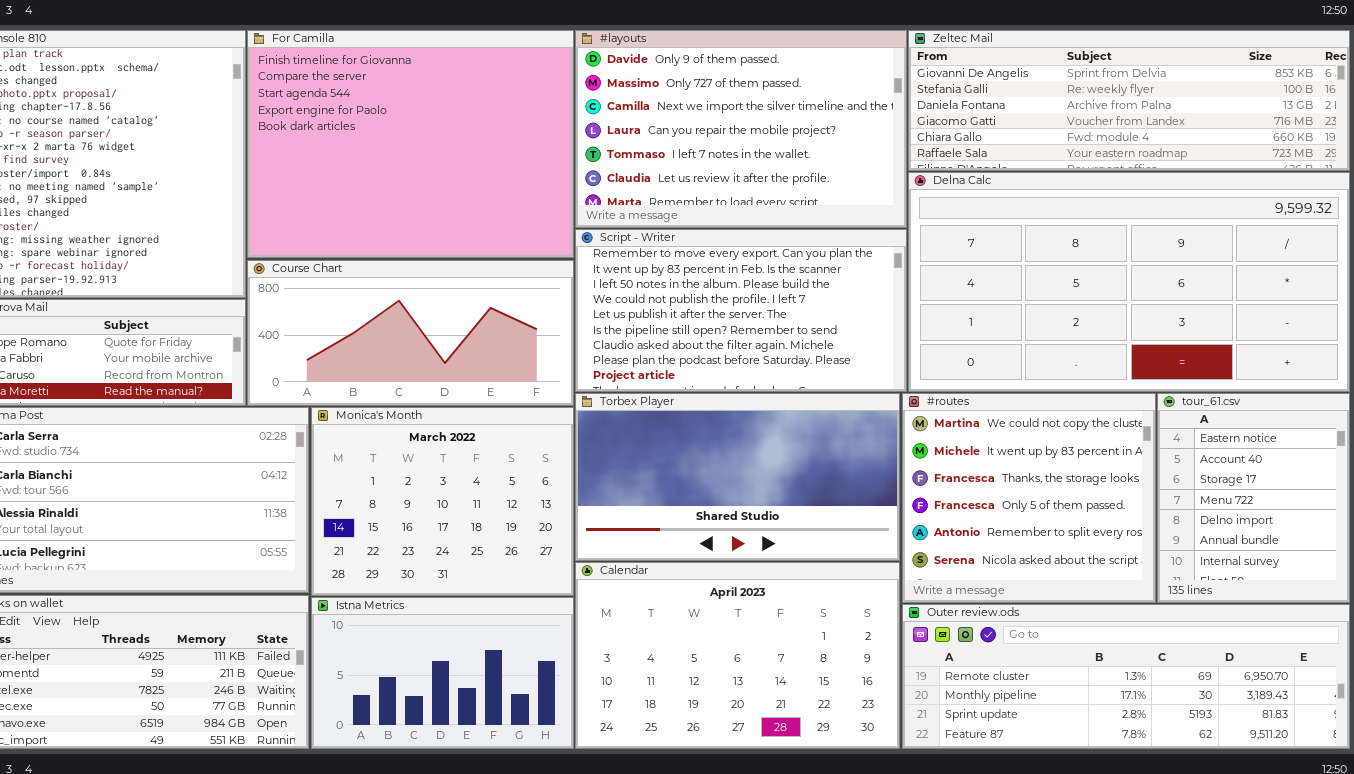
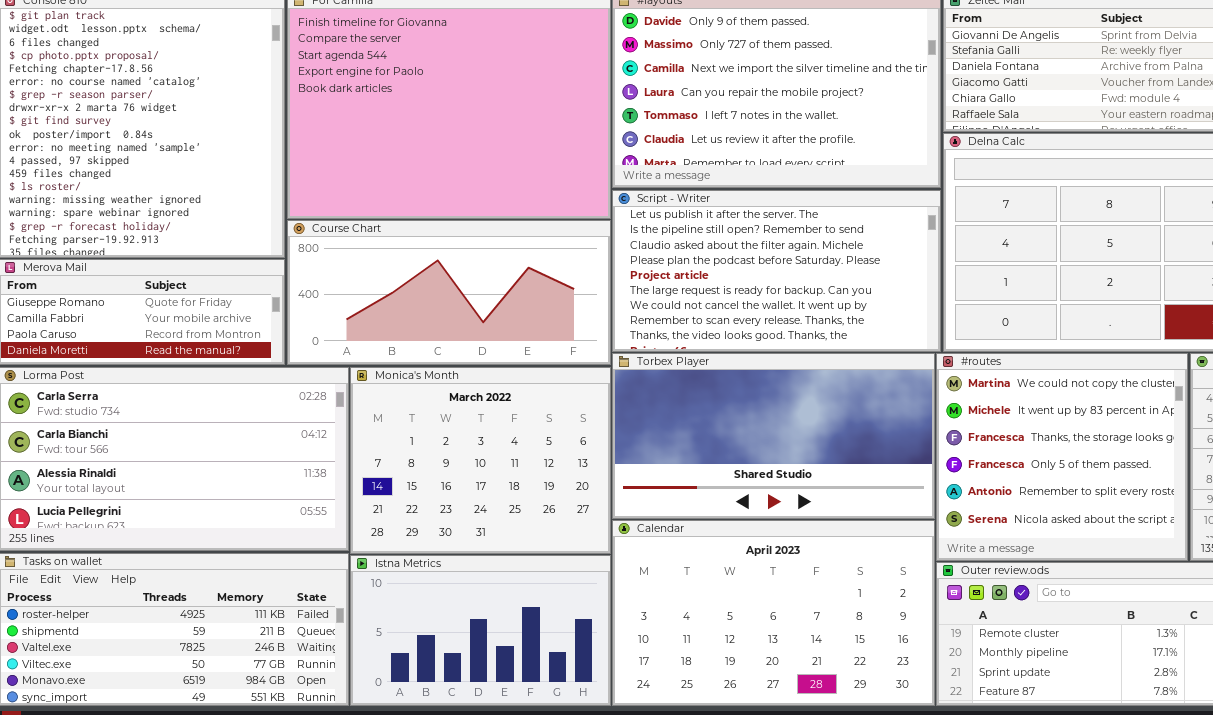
Script - Writer: [575,229,907,392] -> [612,190,941,352], scrolled down 4 rows

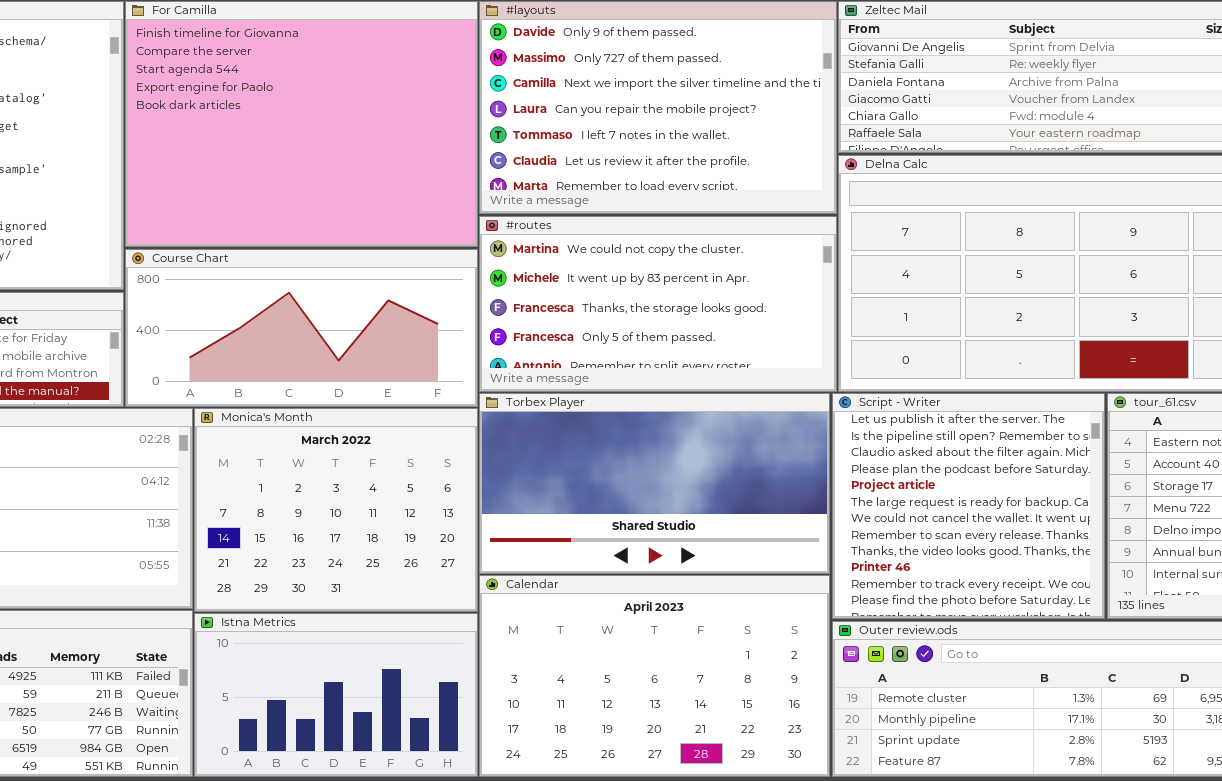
Script - Writer: [612,190,941,352] -> [832,393,1105,619], moved, resized
#routes: [936,353,1188,561] -> [479,216,837,392], moved, resized

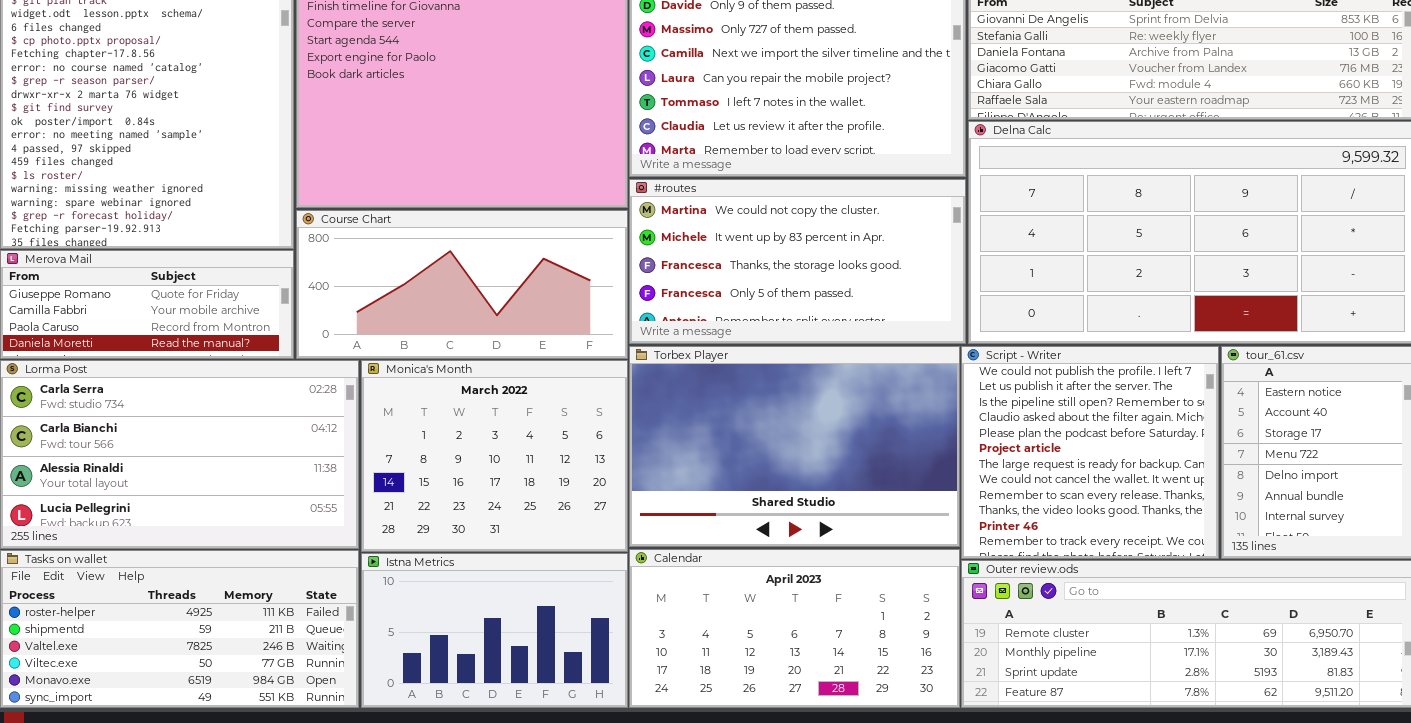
Torbex Player: [479,393,830,574] -> [629,346,960,547], resized
Script - Writer: [832,393,1105,619] -> [961,346,1219,559], scrolled up 1 row
Calendar: [479,575,830,777] -> [629,549,960,708], resized

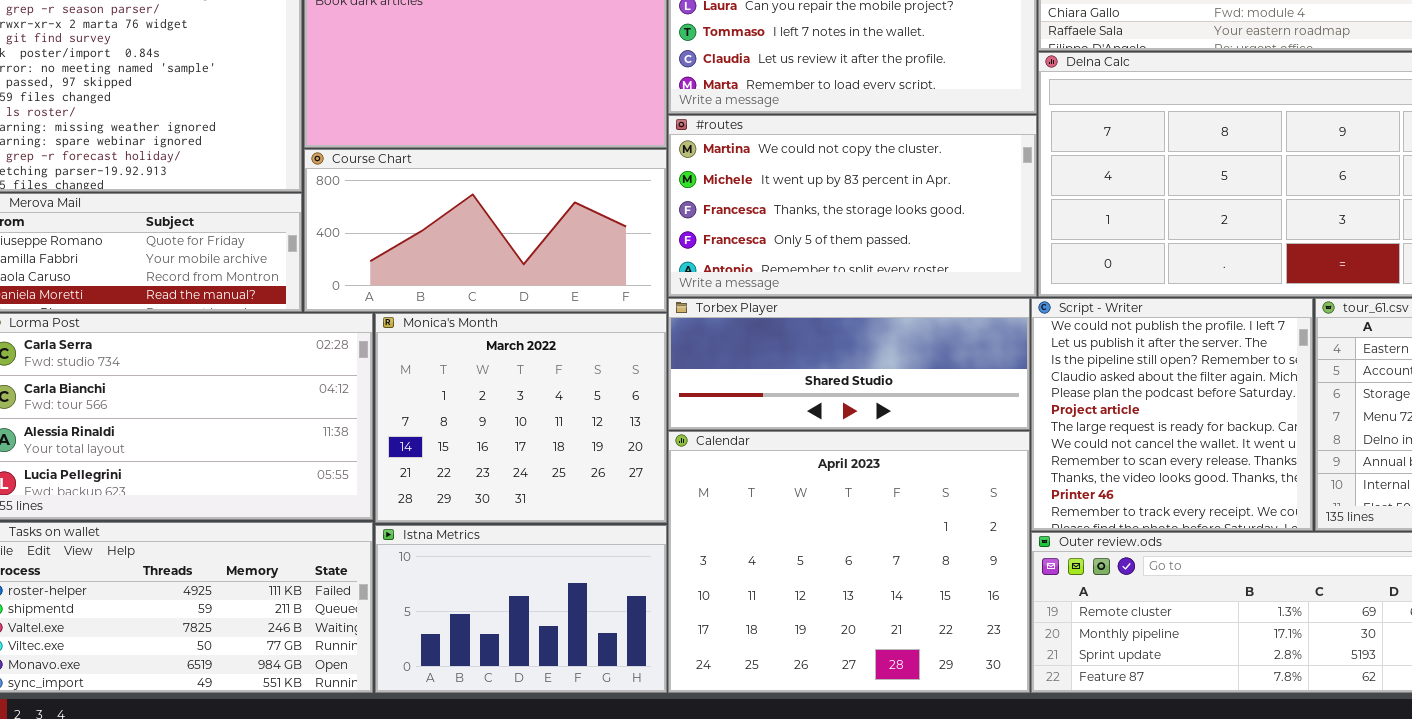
Torbex Player: [629,346,960,547] -> [668,298,1030,430], resized
Calendar: [629,549,960,708] -> [668,431,1030,693], resized

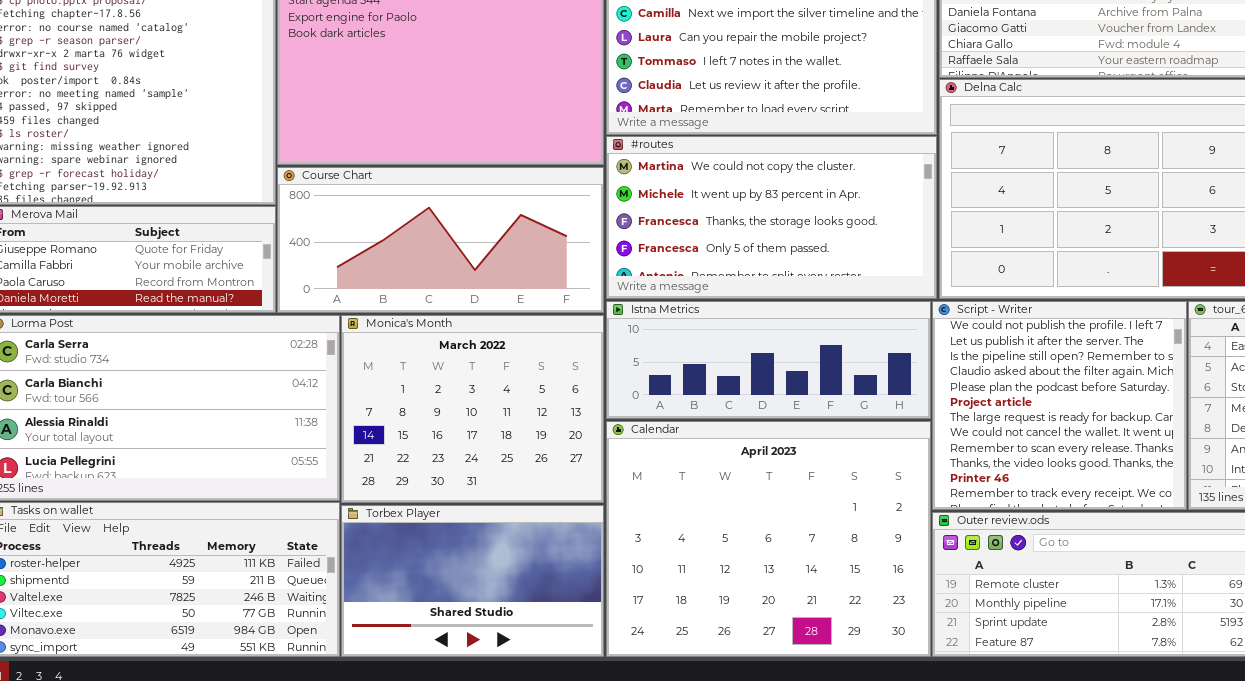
Torbex Player: [668,298,1030,430] -> [341,505,604,657], moved, resized
Istna Metrics: [375,525,667,693] -> [606,301,931,419], moved, resized

